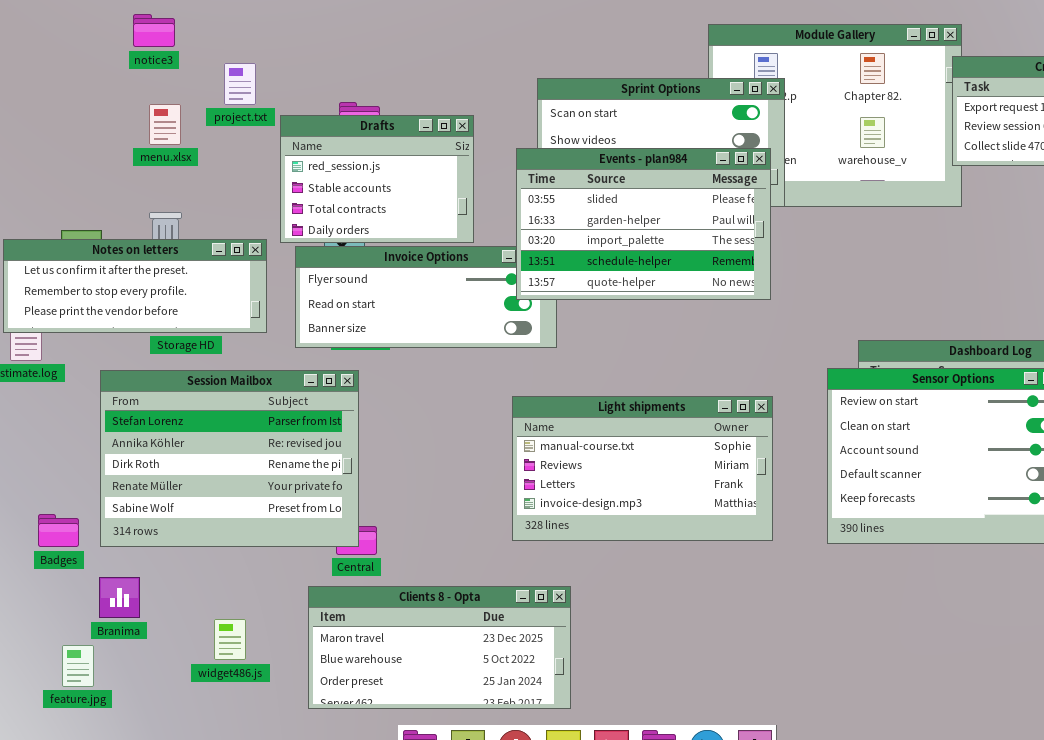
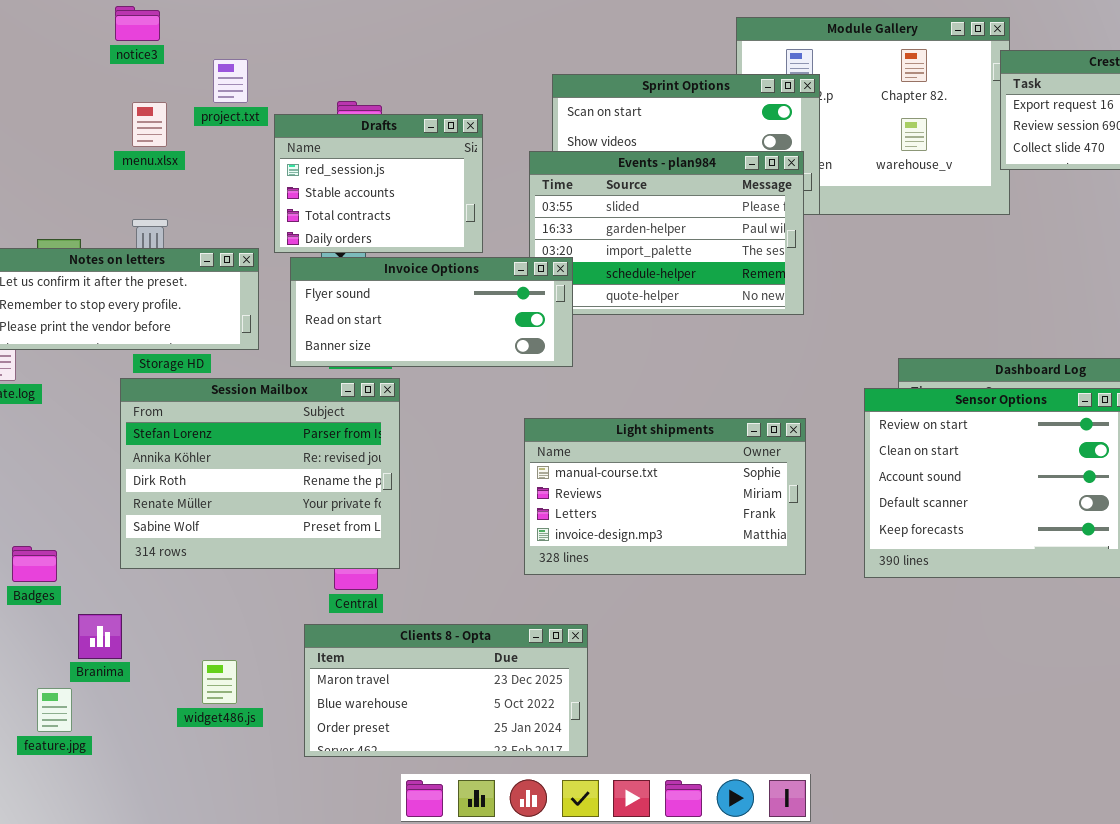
Invoice Options: [295,246,557,348] -> [290,257,573,367], raised
Session Mailbox: [100,370,359,547] -> [120,378,400,569], moved

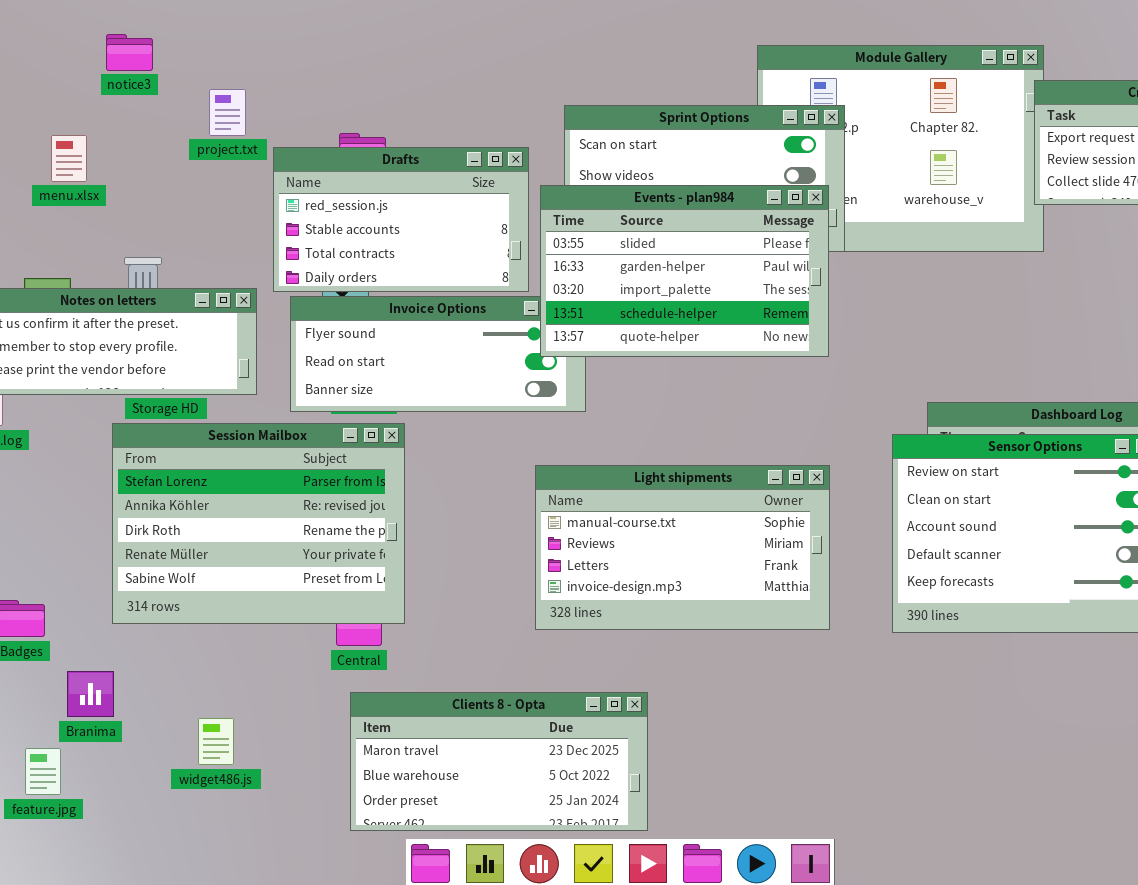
menu.xlsx: [132,102,167,147] -> [51,135,87,182], moved
Drafts: [274,114,483,253] -> [273,147,529,292], resized
Events - plan984: [529,151,804,315] -> [540,185,829,357], raised
Clients 8 - Opta: [304,624,588,757] -> [350,692,648,831], moved

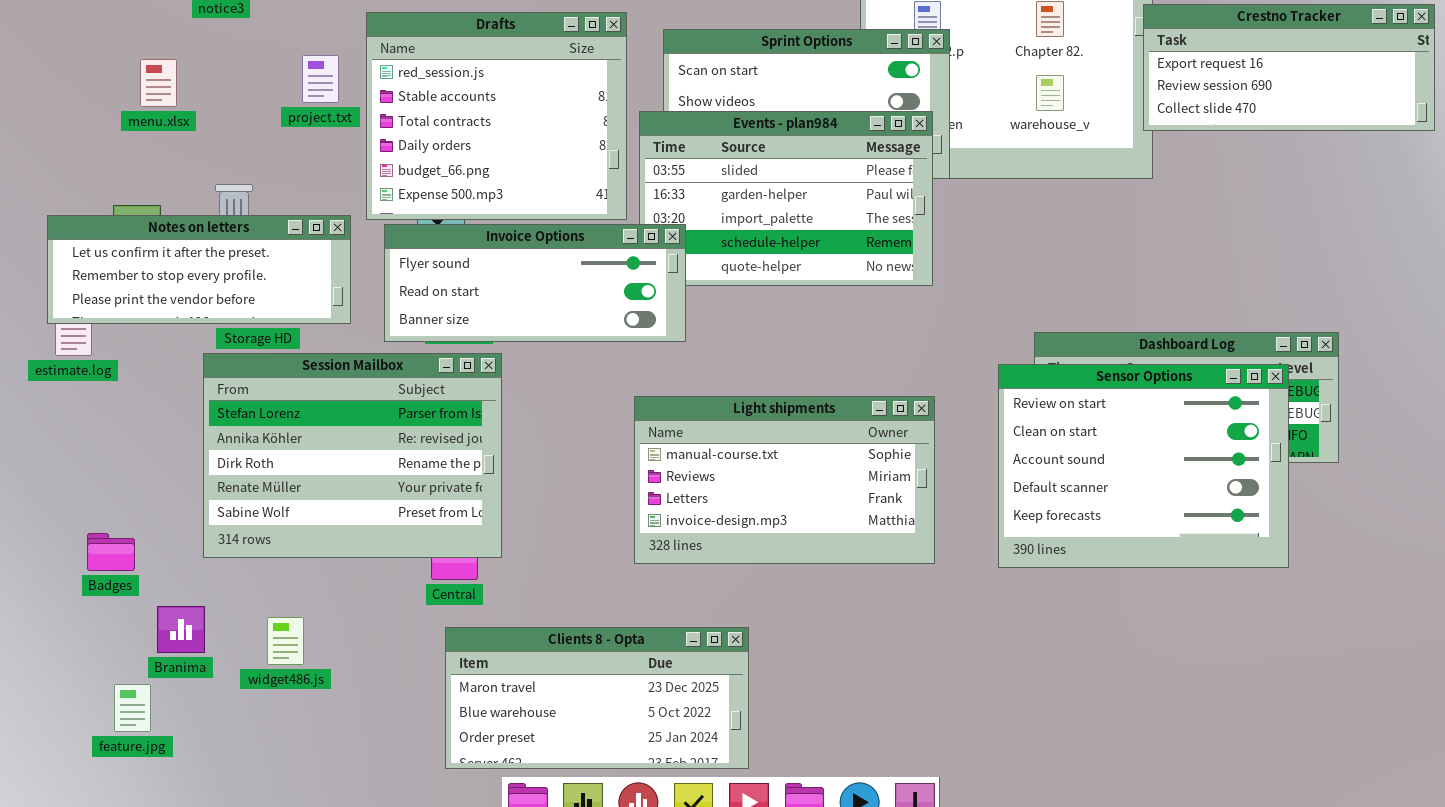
project.txt: [209,89,246,136] -> [302,55,339,103], moved
Drafts: [273,147,529,292] -> [366,12,627,220], resized
Invoice Options: [290,296,586,412] -> [384,224,686,342], raised
widget486.js: [198,718,234,765] -> [267,617,304,665], moved

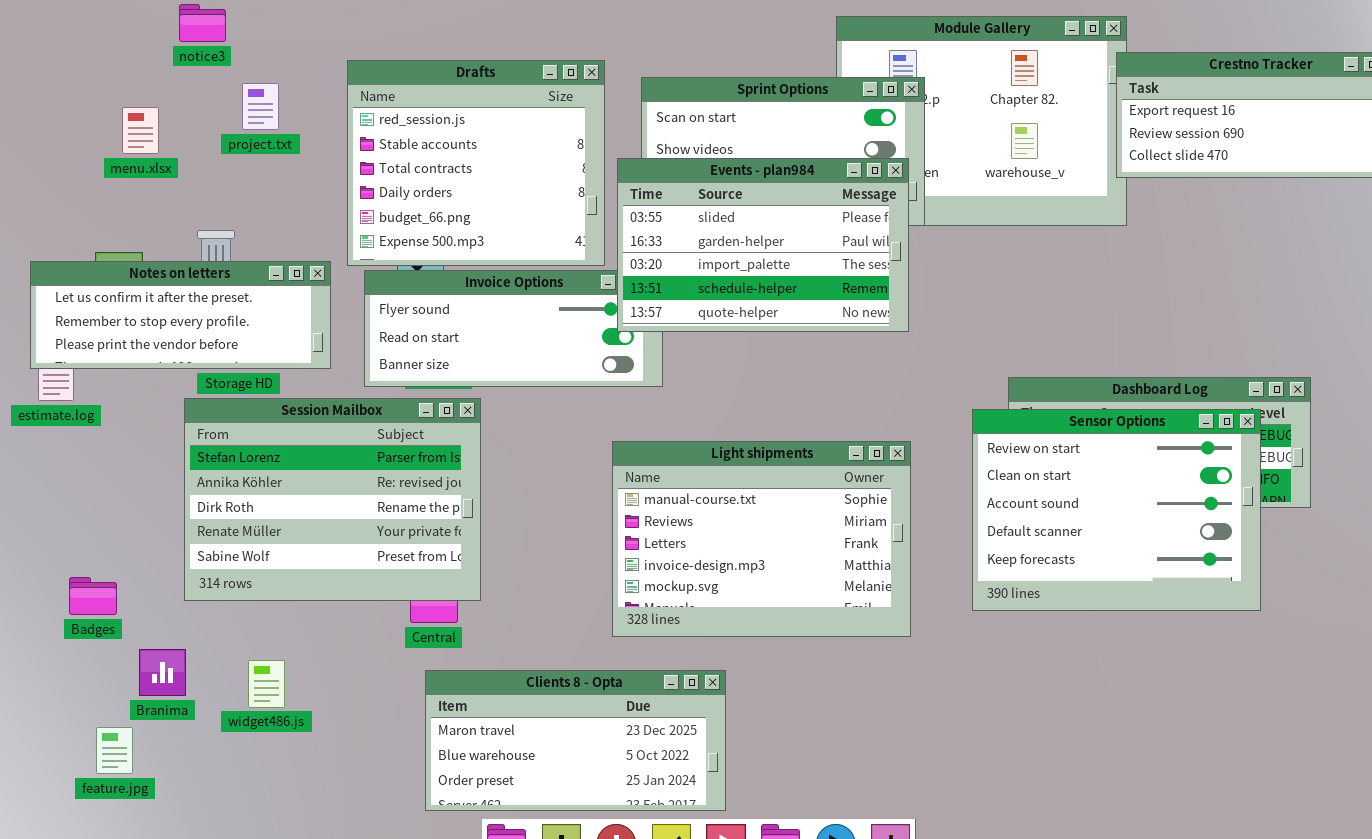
project.txt: [302,55,339,103] -> [242,83,279,130], moved
Events - plan984: [639,111,933,286] -> [617,158,909,332], raised
Light shipments: [634,396,935,564] -> [612,441,911,637], resized

